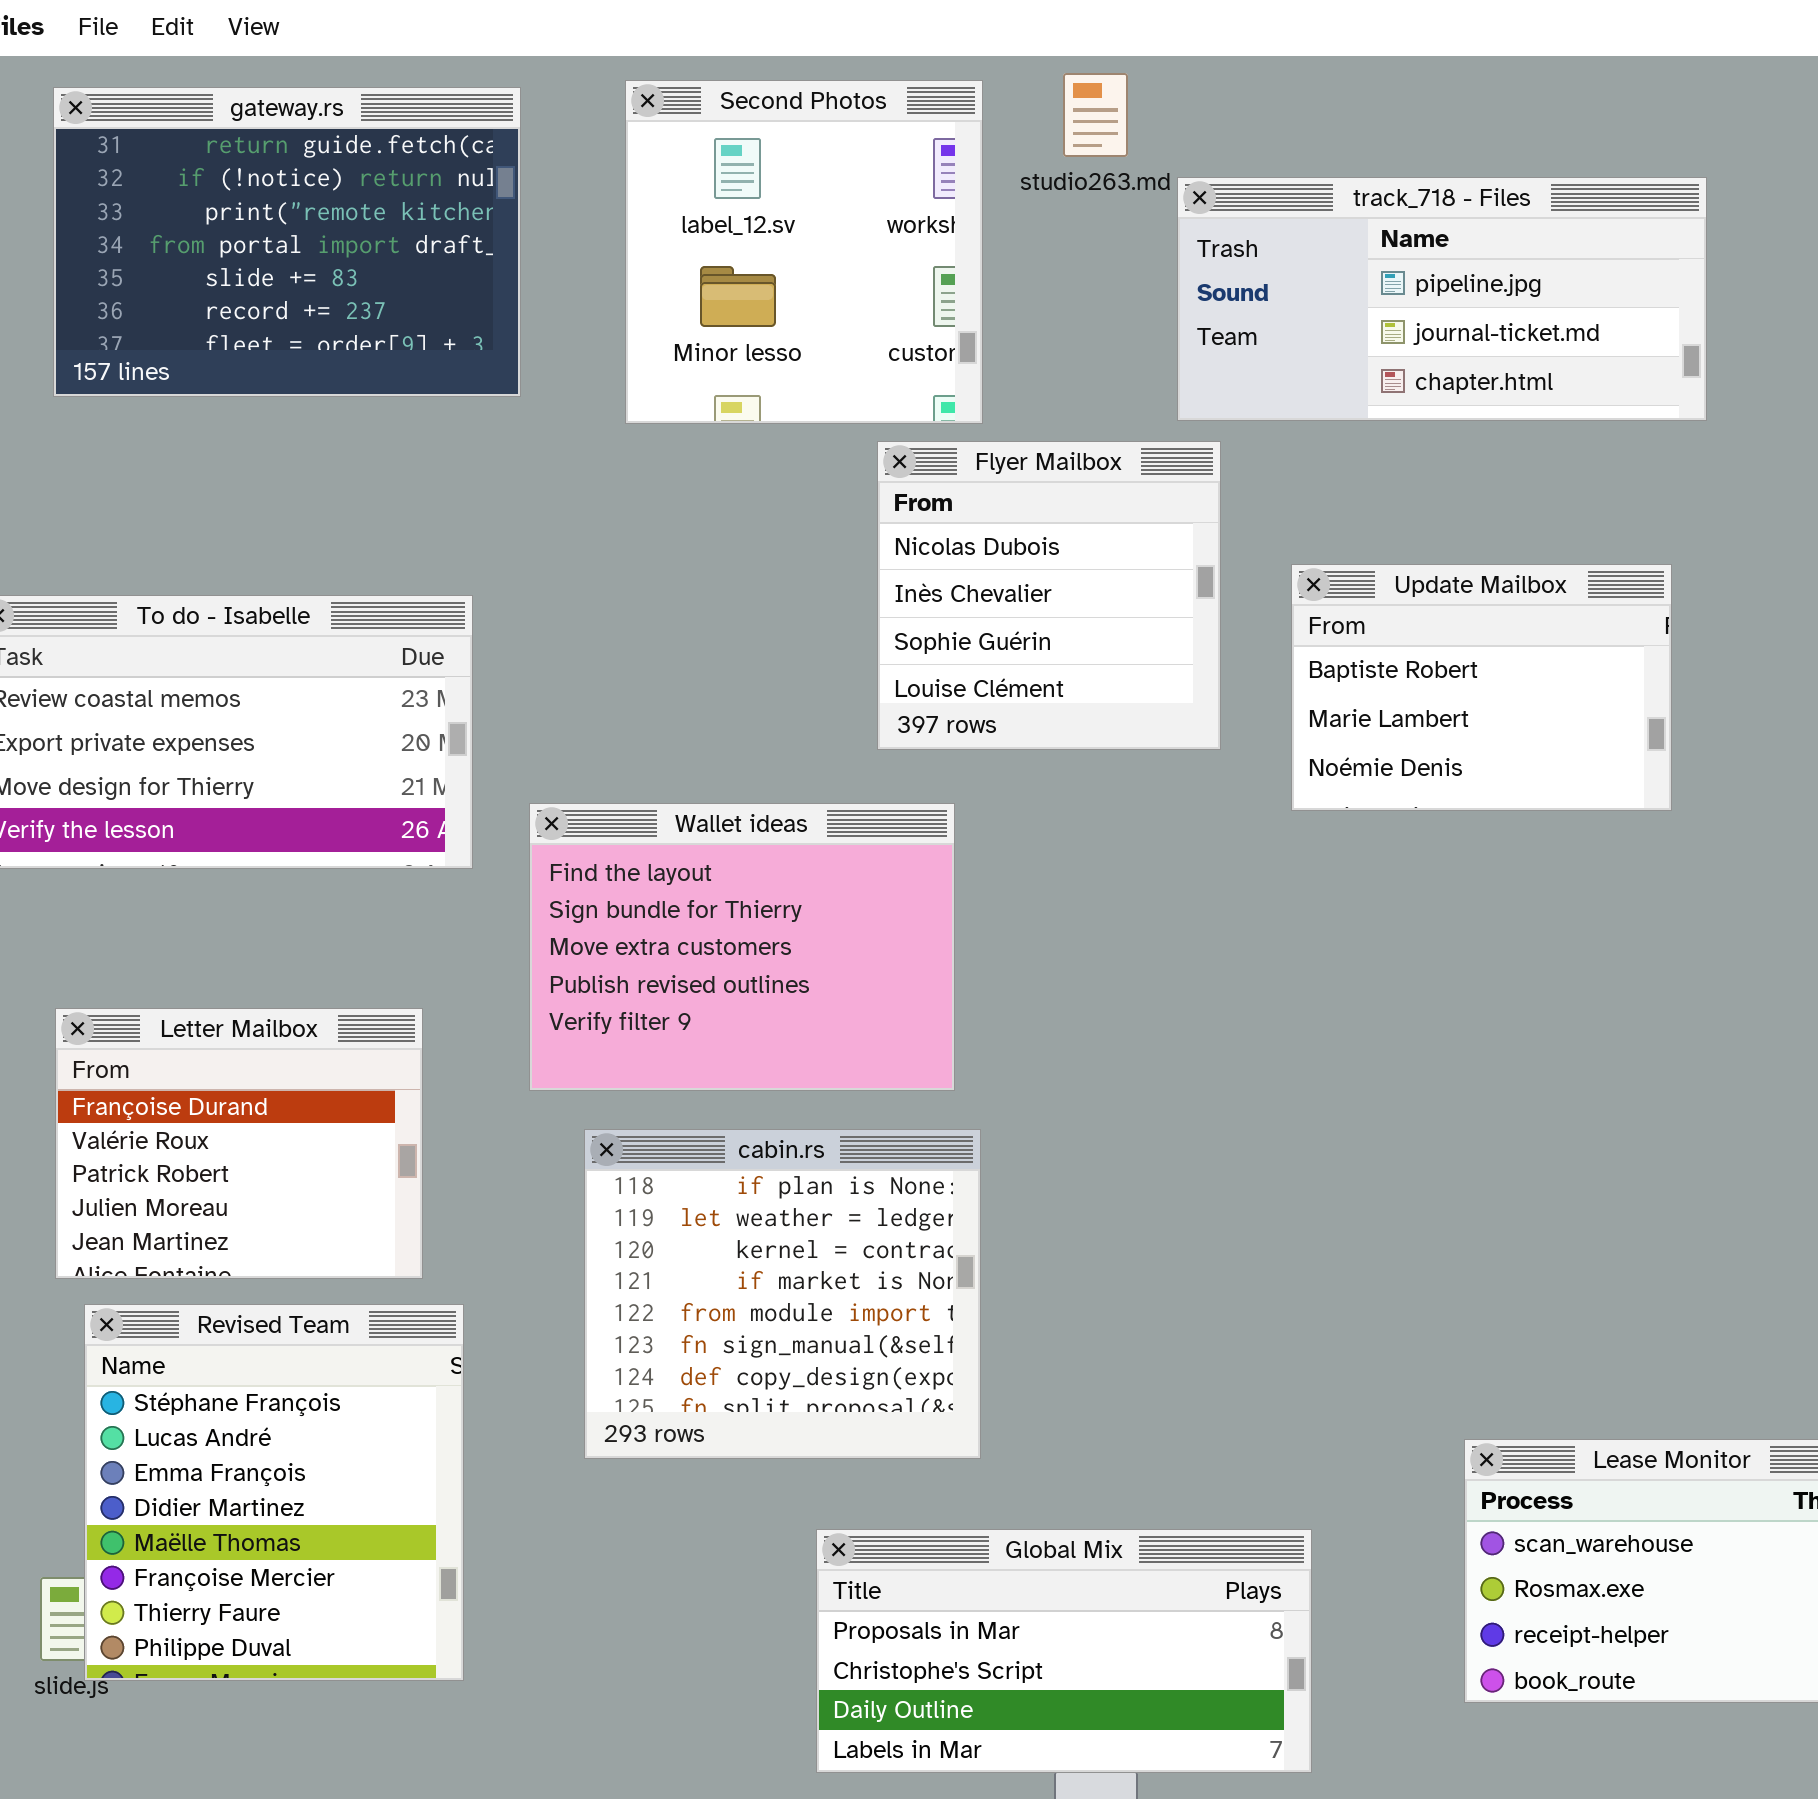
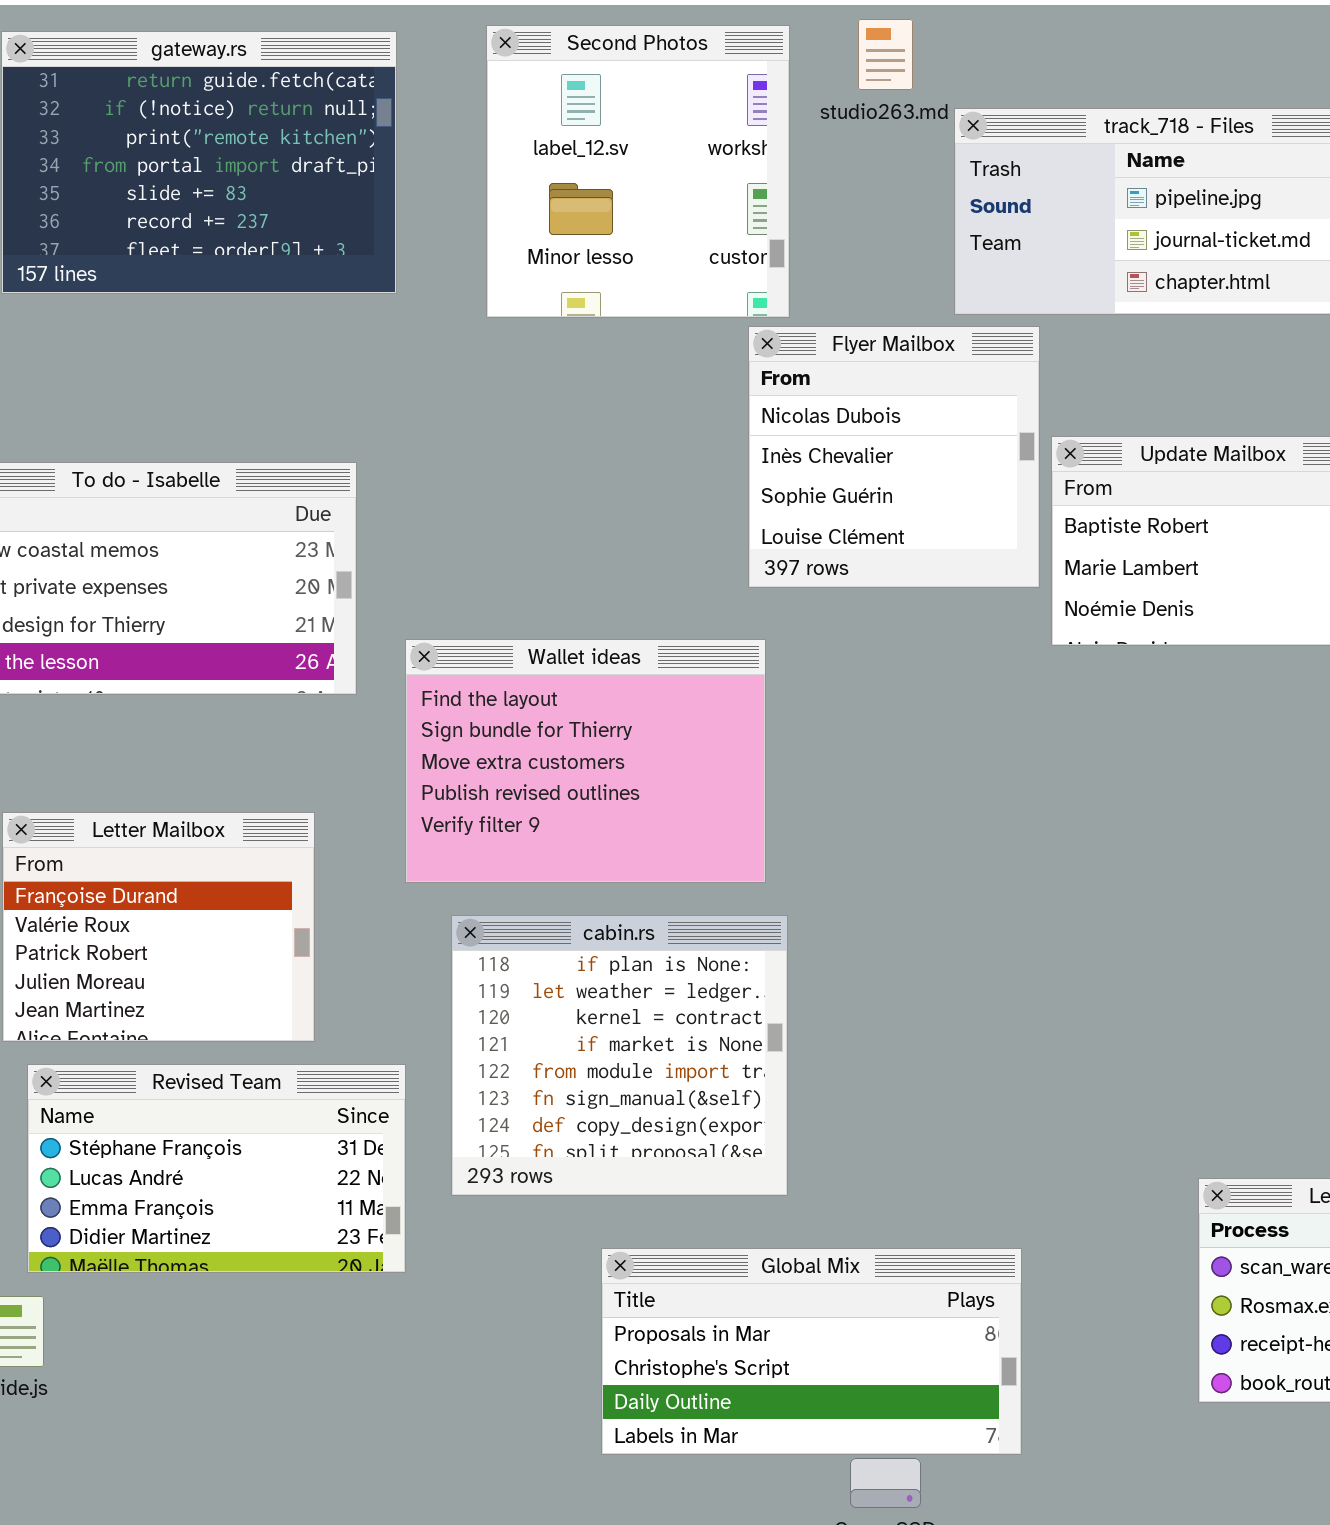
Flyer Mailbox: [877,441,1221,750] -> [748,326,1040,588], moved
Revised Team: [84,1304,464,1681] -> [27,1064,406,1273], resized
Global Mix: [816,1529,1312,1773] -> [601,1248,1022,1455], moved

